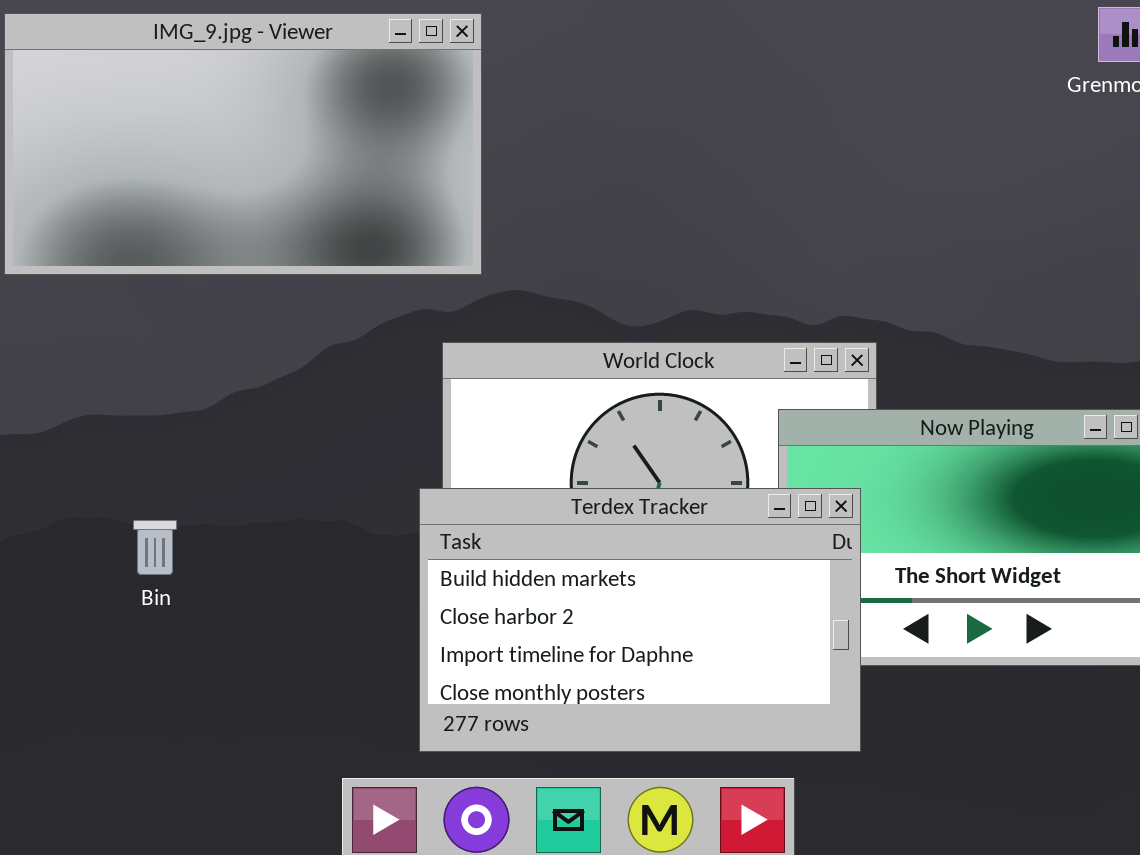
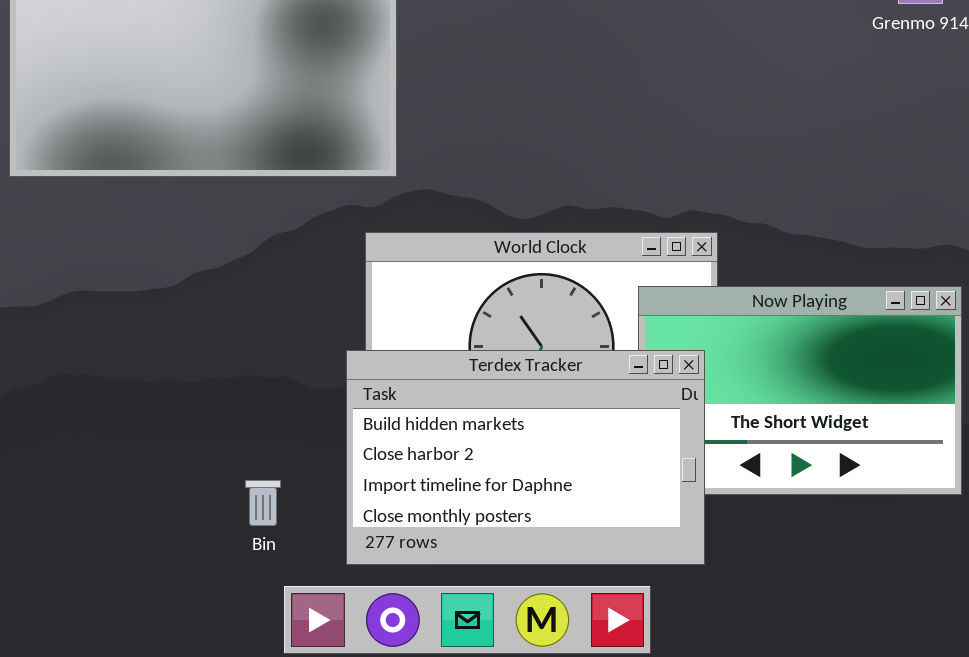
Bin: [133,520,177,575] -> [245,480,281,526], moved

